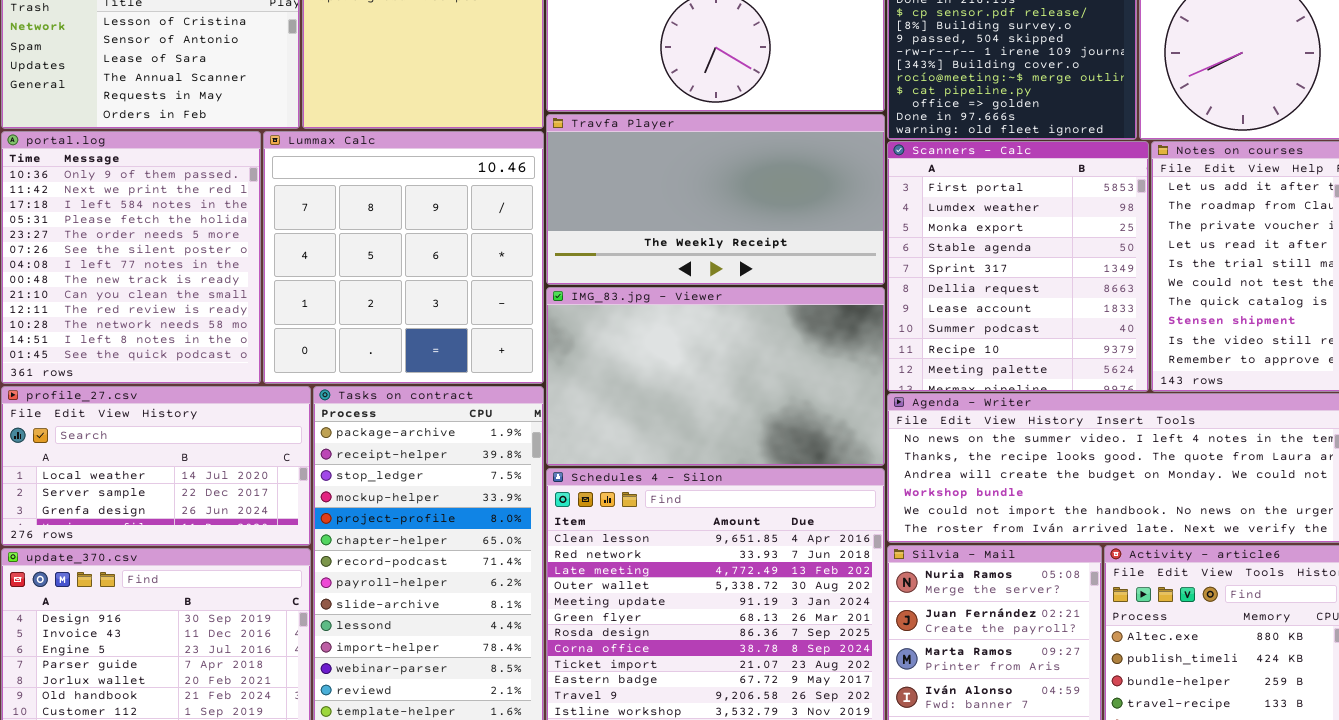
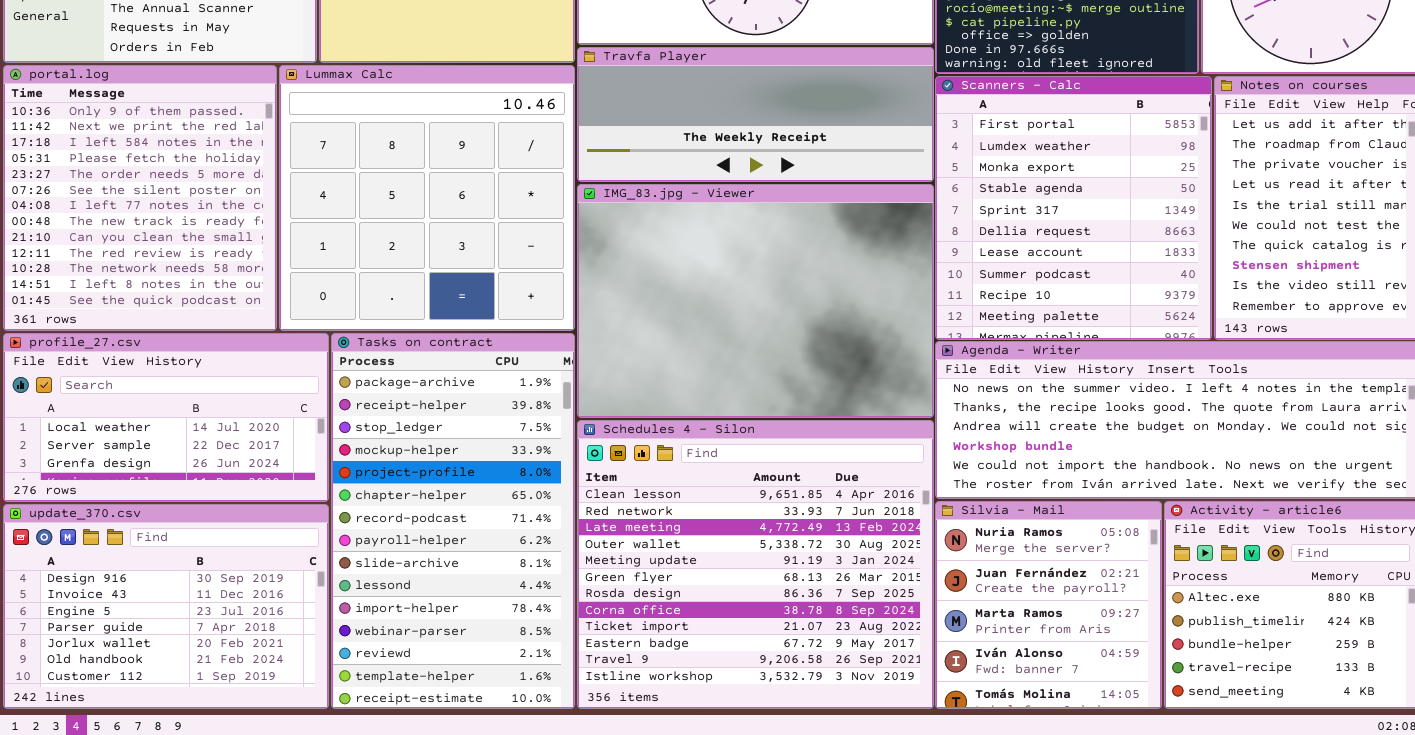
Travfa Player: [546,114,885,285] -> [577,47,934,182], resized
IMG_83.jpg - Viewer: [546,287,885,466] -> [577,184,934,418], resized

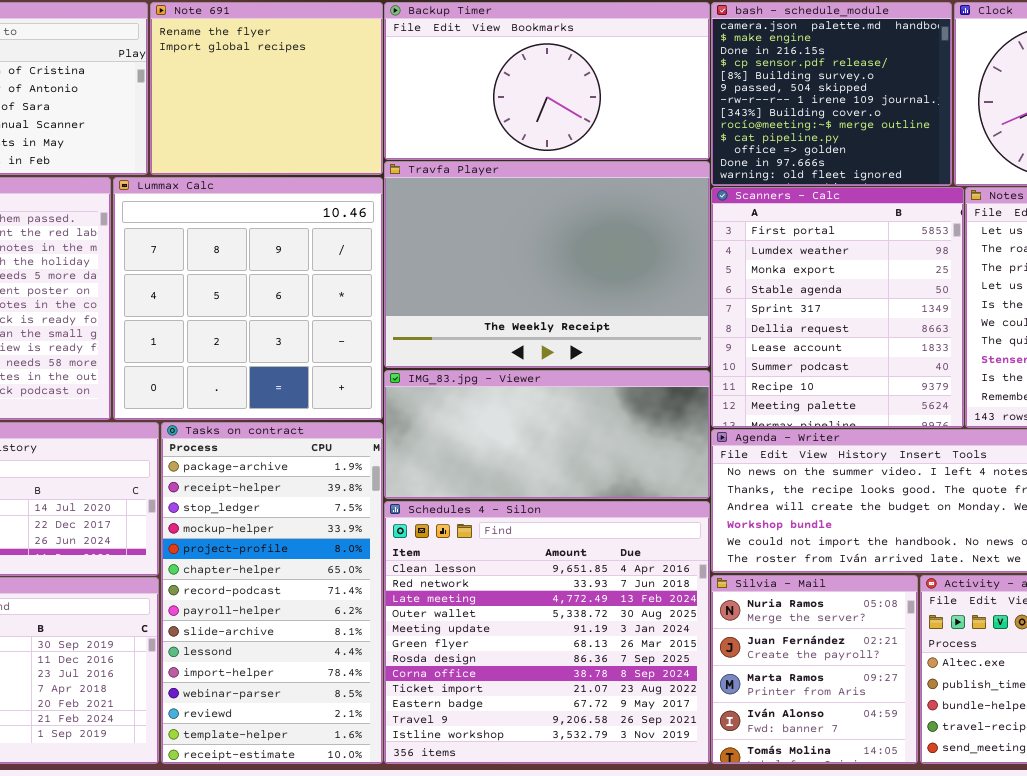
Travfa Player: [577,47,934,182] -> [384,161,710,368], resized
IMG_83.jpg - Viewer: [577,184,934,418] -> [384,370,710,499], resized

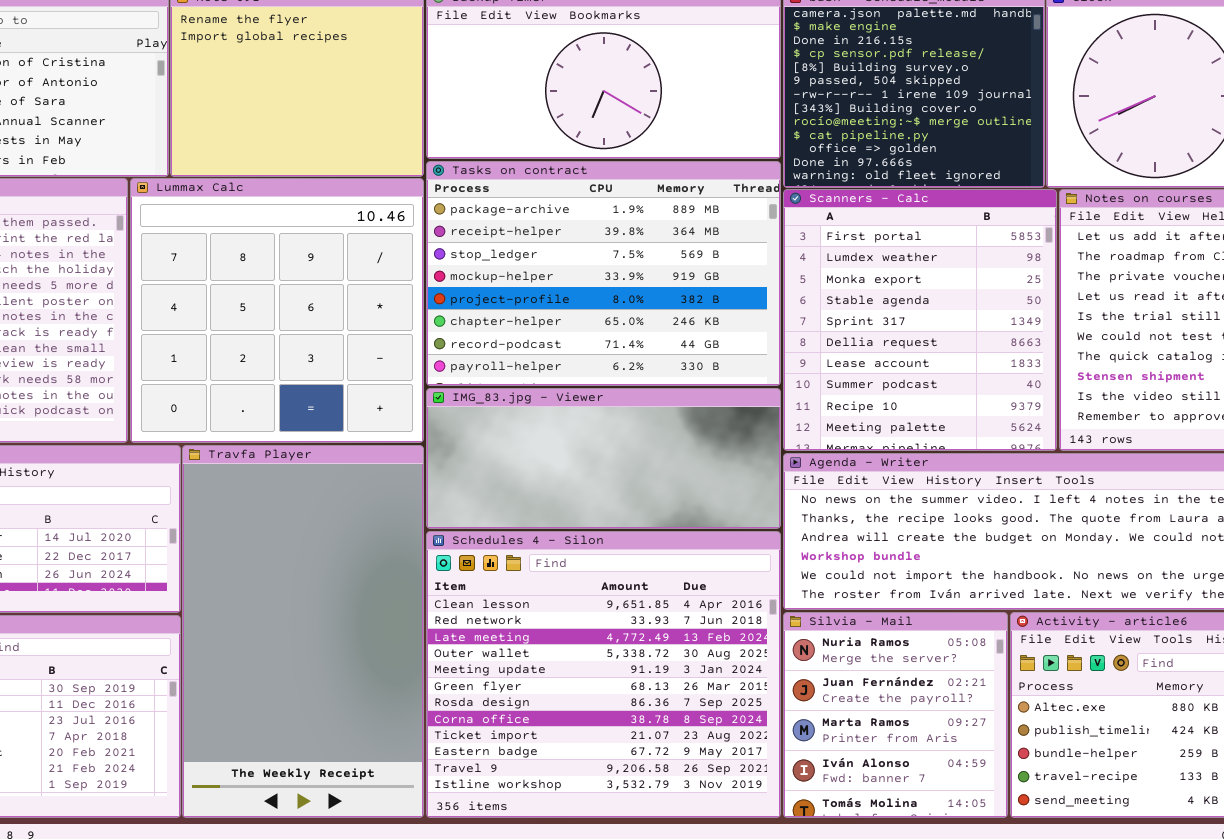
Travfa Player: [384,161,710,368] -> [182,445,424,818], moved, resized
Tasks on contract: [161,422,383,764] -> [426,161,781,386], moved, resized

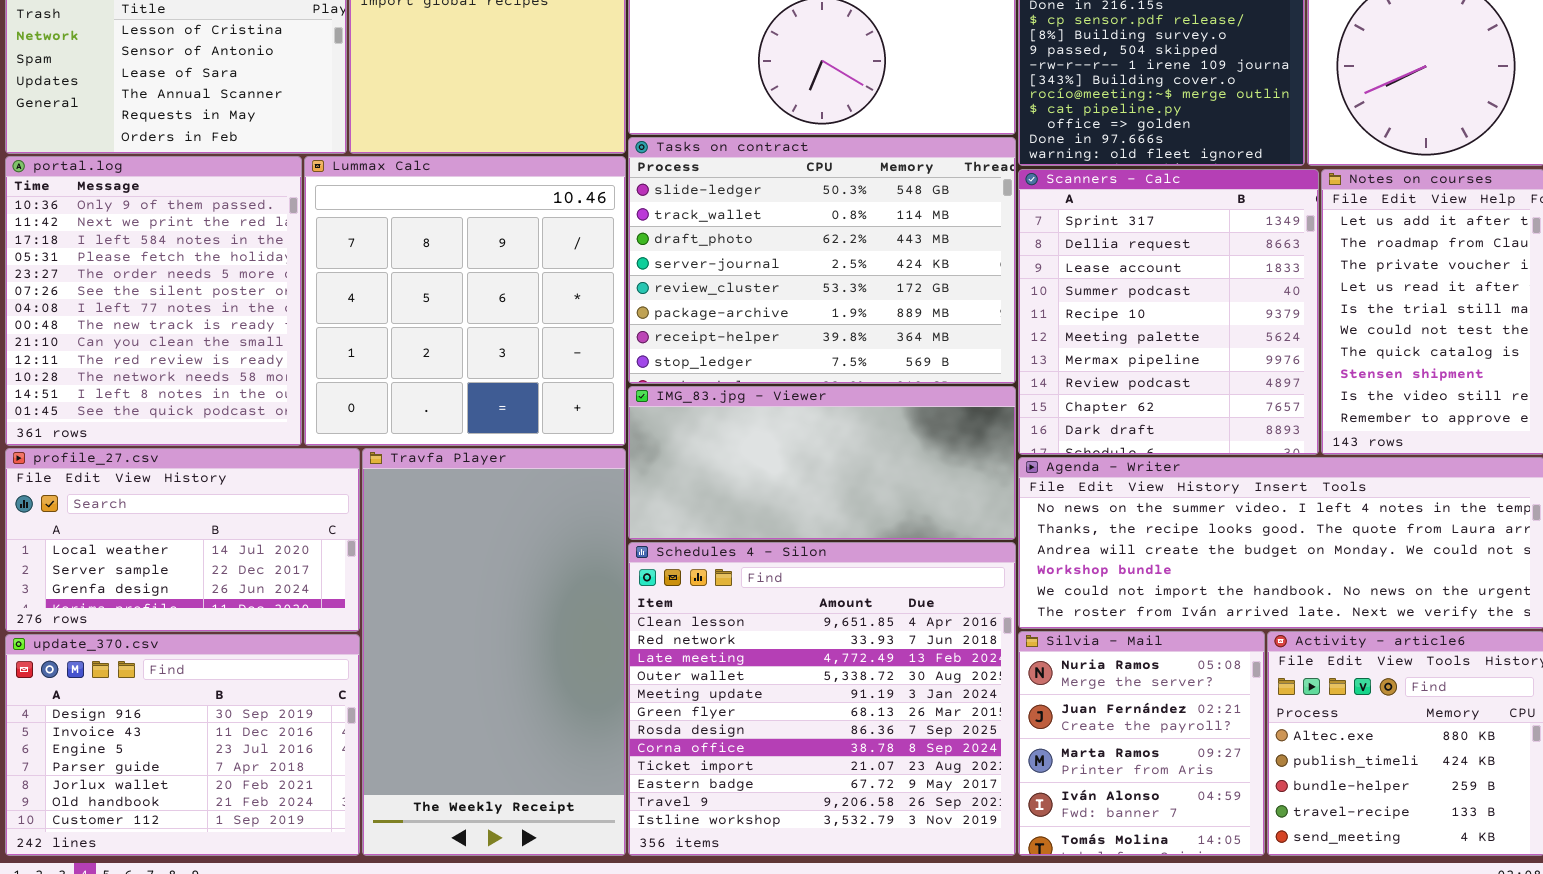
Tasks on contract: [426,161,781,386] -> [628,137,1016,384], scrolled up 5 rows
Scanners - Calc: [783,189,1057,451] -> [1018,169,1319,455], scrolled down 4 rows

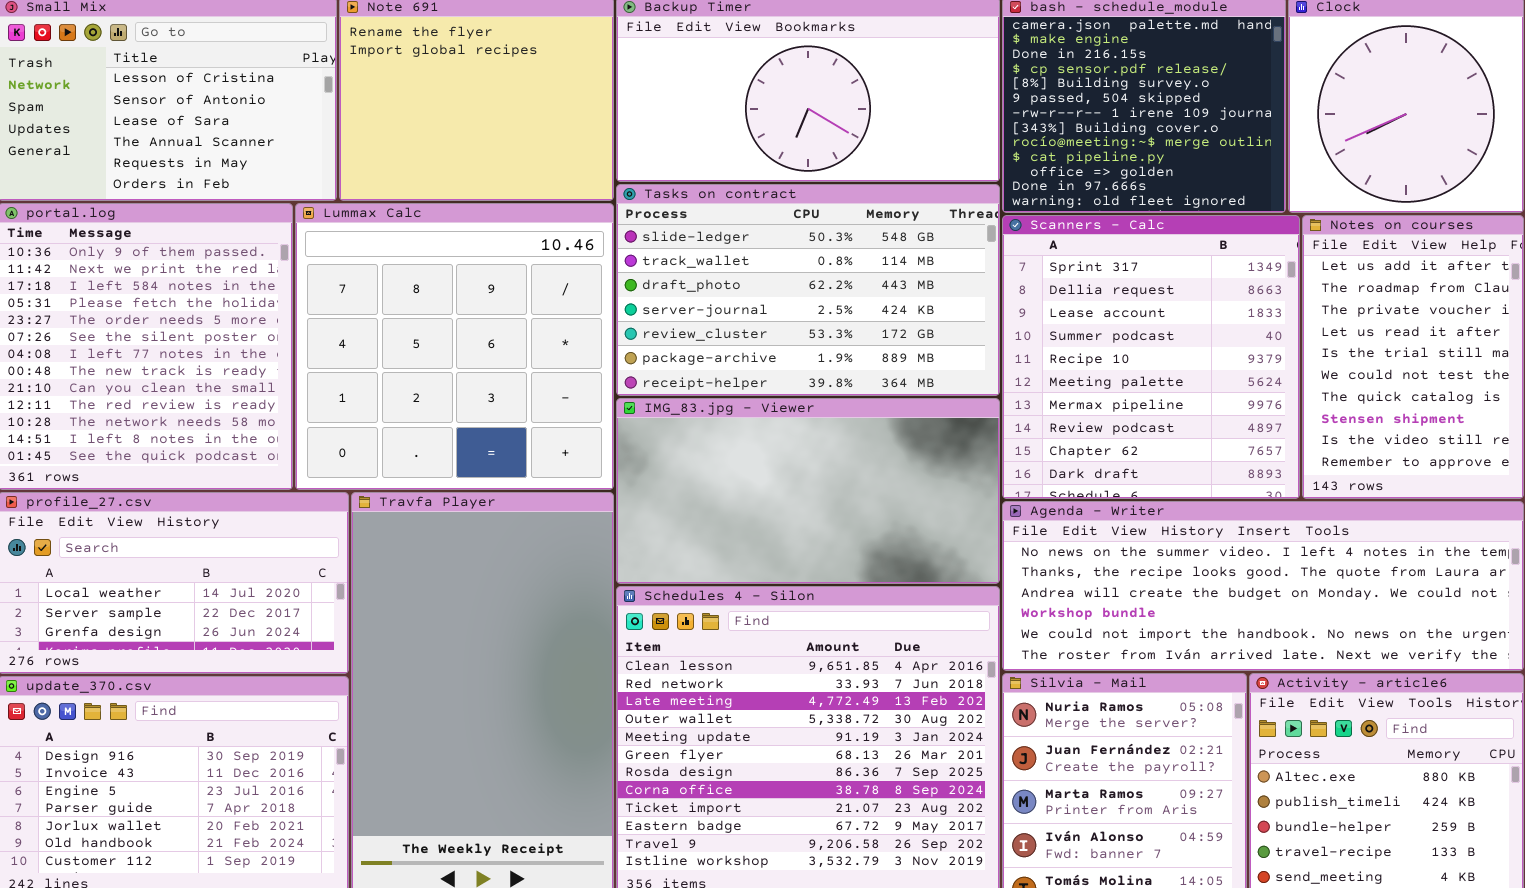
Tasks on contract: [628,137,1016,384] -> [616,184,1000,396], resized
IMG_83.jpg - Viewer: [628,386,1016,540] -> [616,398,1000,584], resized

